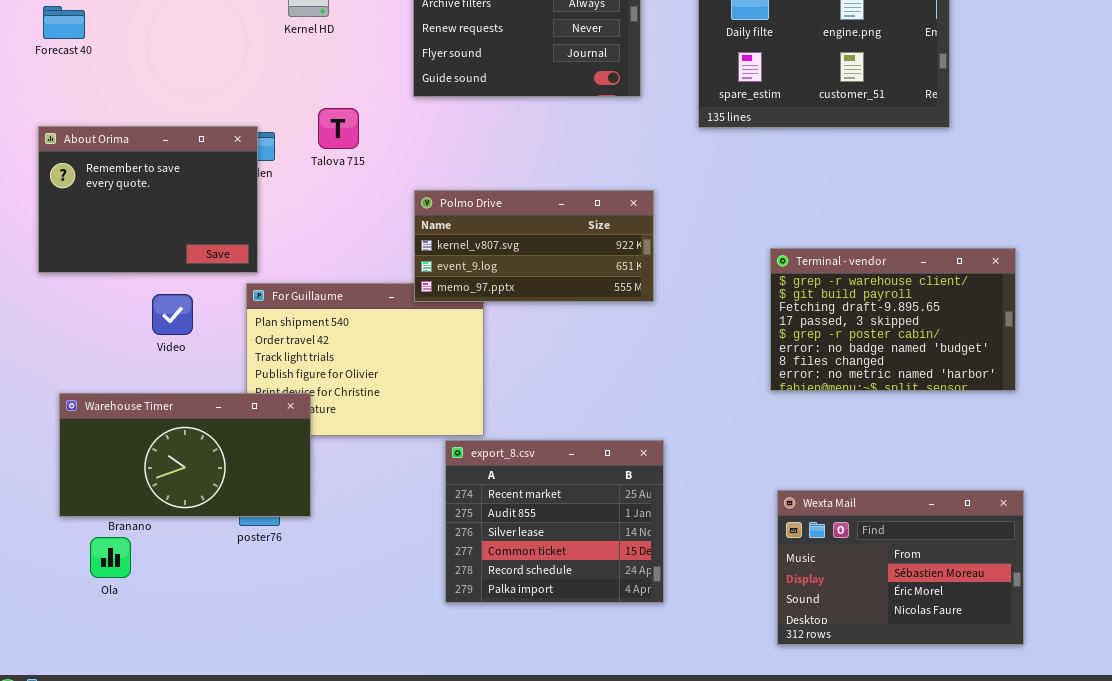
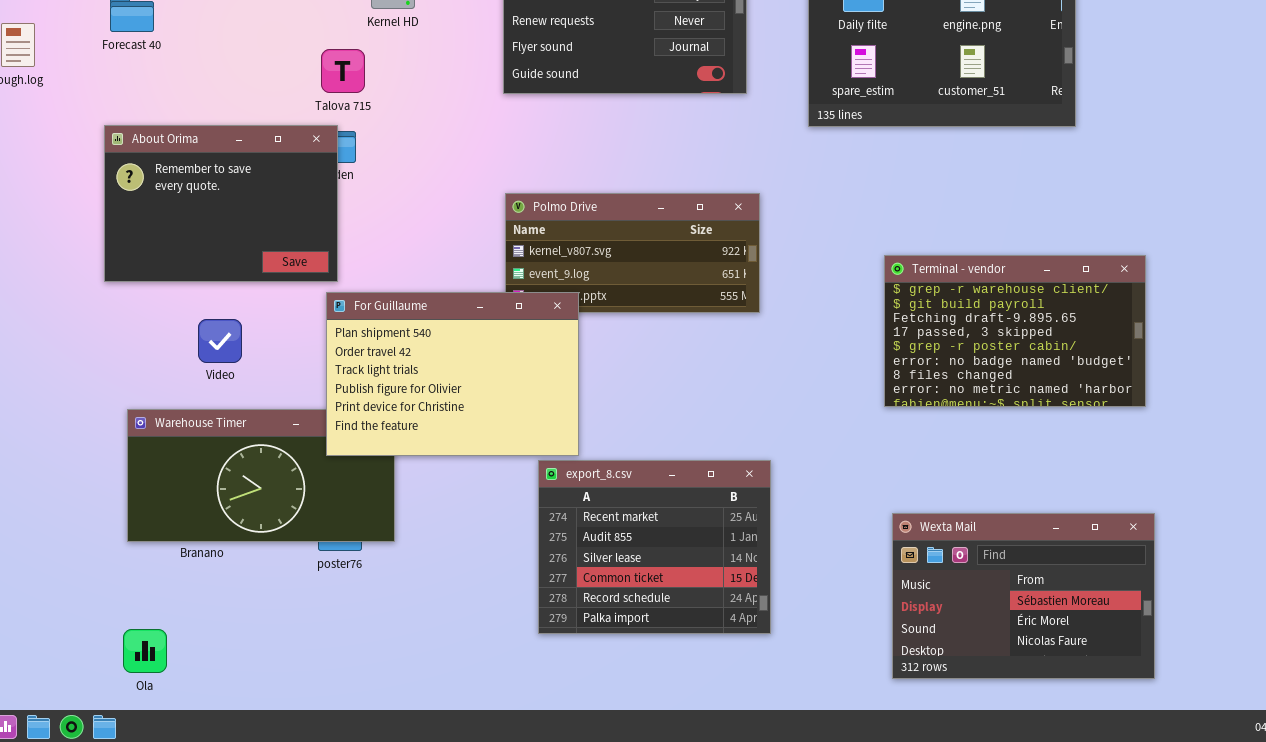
Talova 715: [318,108,359,149] -> [321,49,365,93], moved
For Guillaume: [246,283,484,436] -> [326,292,579,456], raised
Video: [152,294,193,335] -> [198,319,242,363], moved
Ola: [90,537,131,578] -> [123,629,167,673], moved

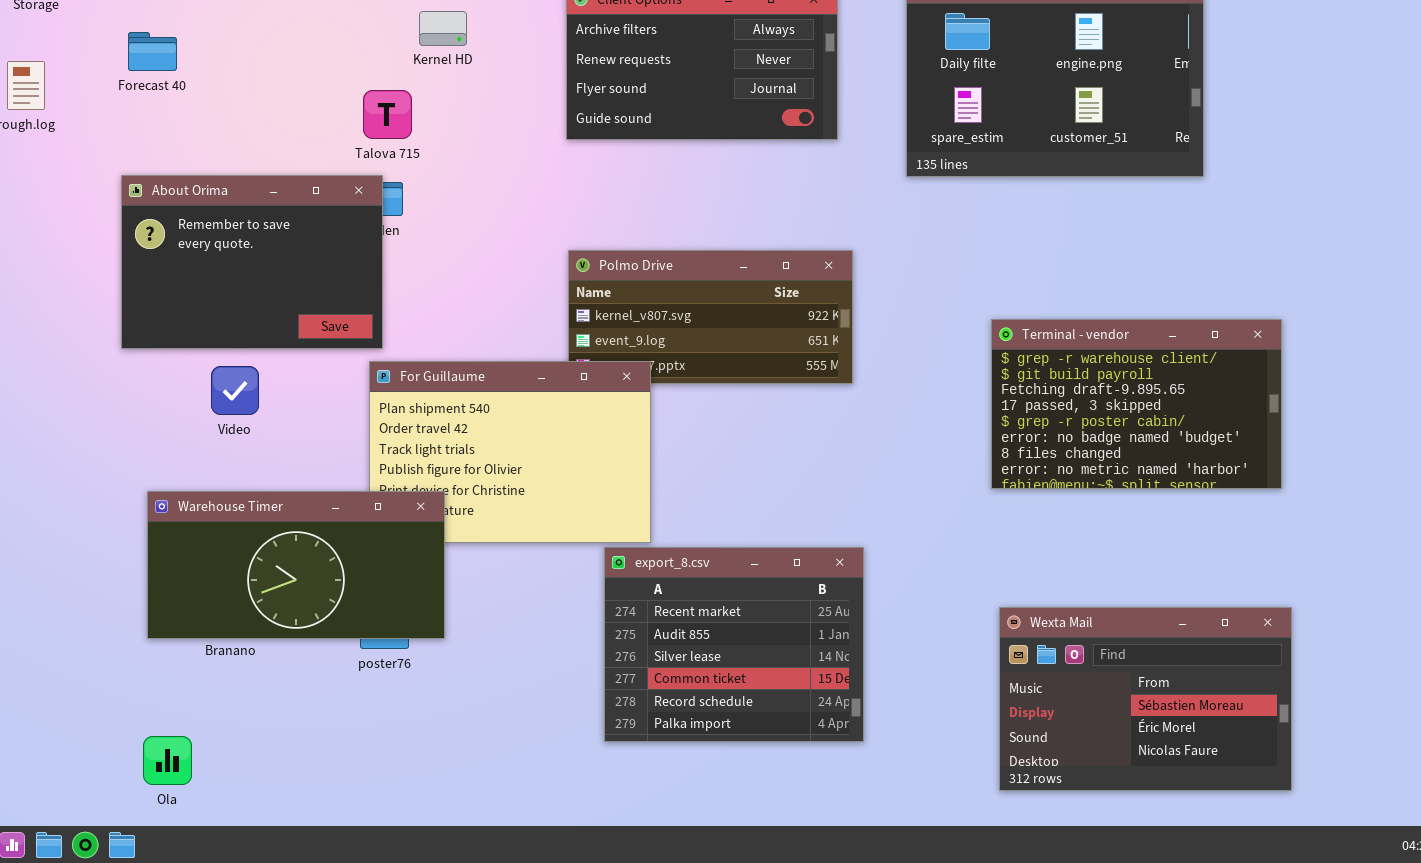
Video: [198,319,242,363] -> [211,366,259,415], moved
Warehouse Timer: [127,409,395,542] -> [147,491,445,639], raised

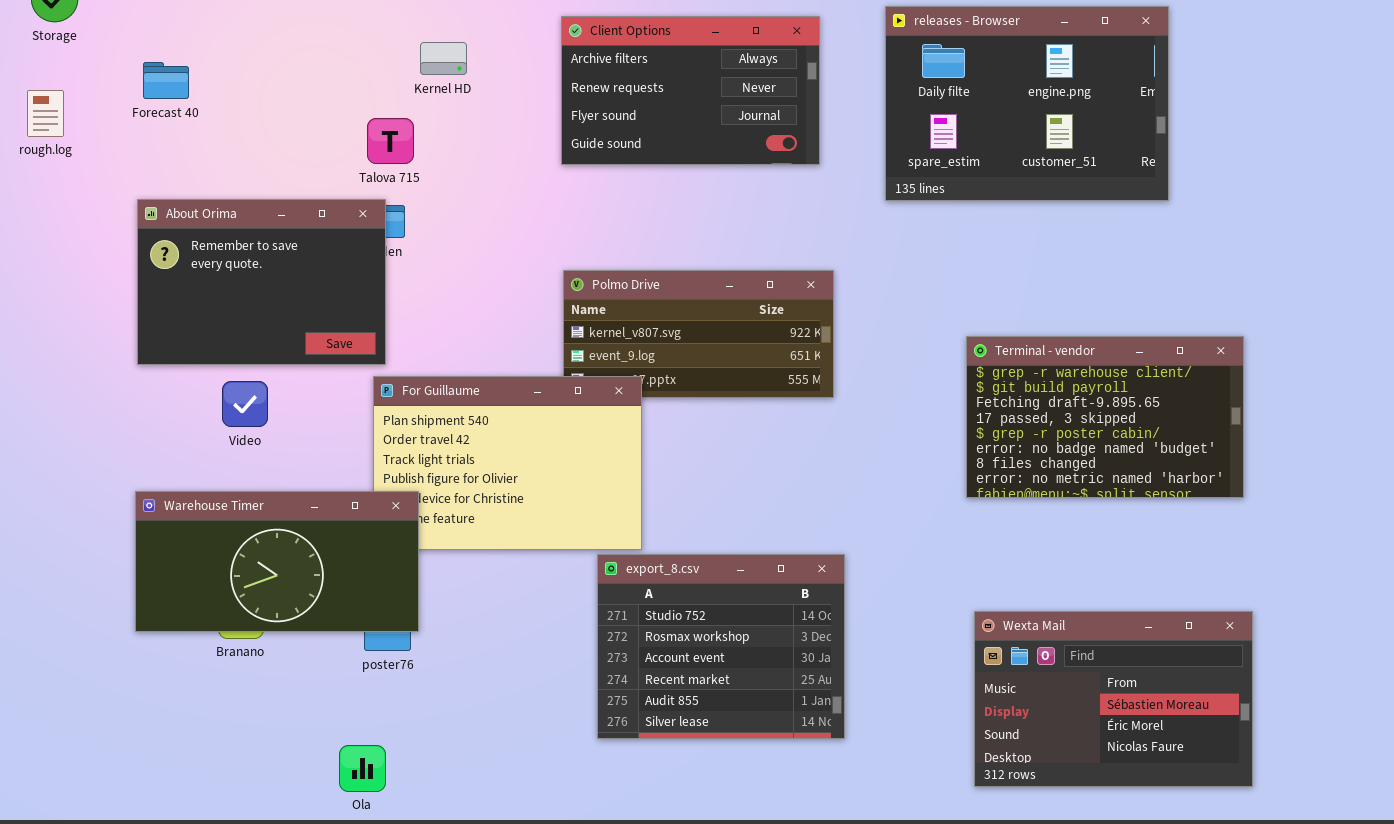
Warehouse Timer: [147,491,445,639] -> [135,491,419,632], moved
export_8.csv: [604,547,864,742] -> [597,554,845,739], scrolled up 3 rows
Ola: [143,736,192,785] -> [339,745,386,792], moved

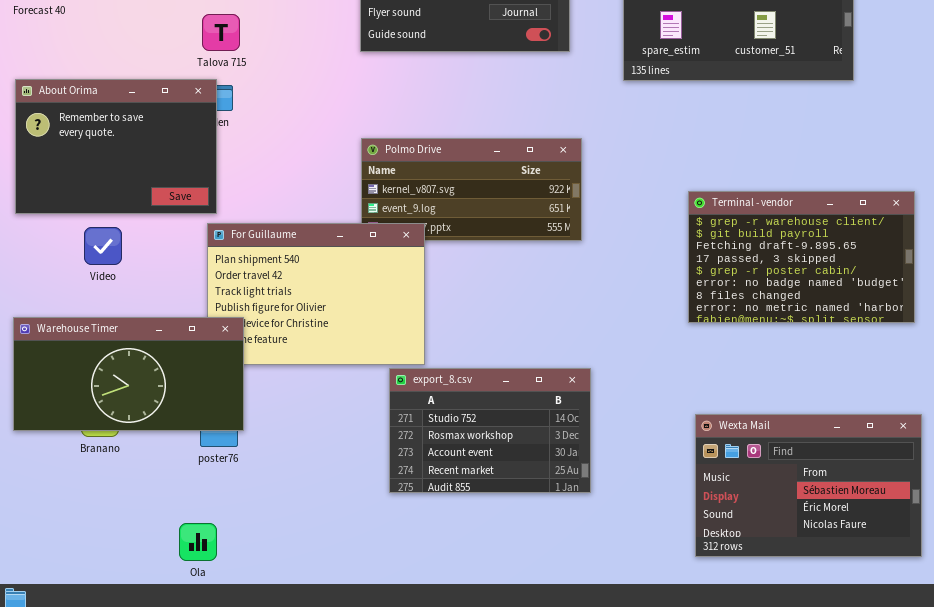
export_8.csv: [597,554,845,739] -> [389,368,591,493], resized

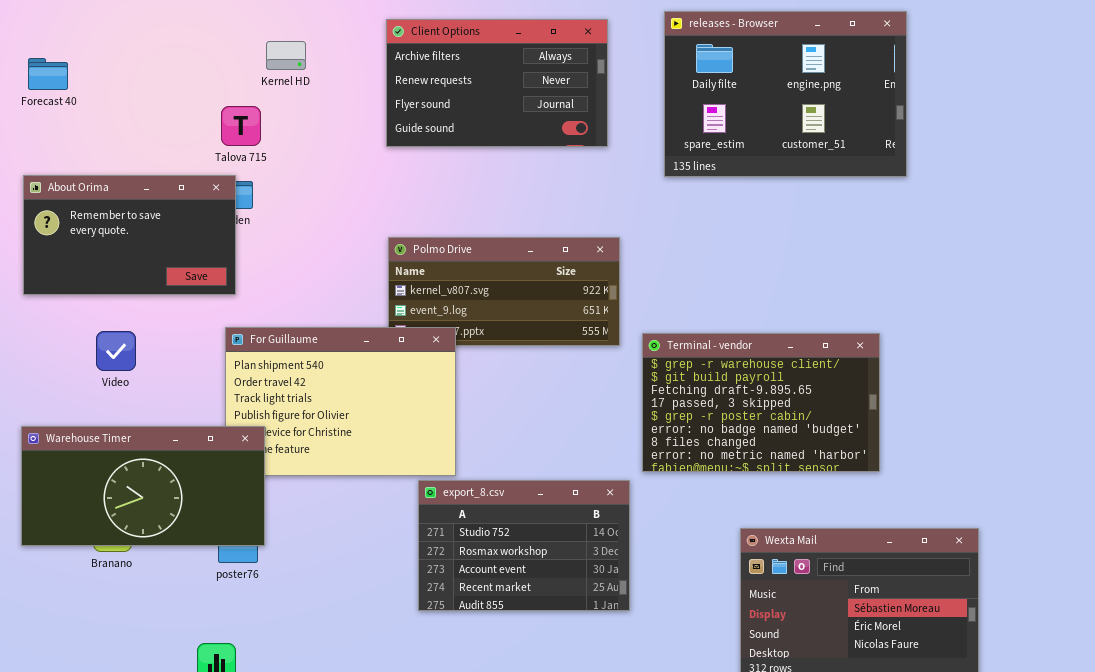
About Orima: [15,79,217,214] -> [23,175,236,295], resized
Terminal - vendor: [688,191,915,323] -> [642,333,880,472], moved

